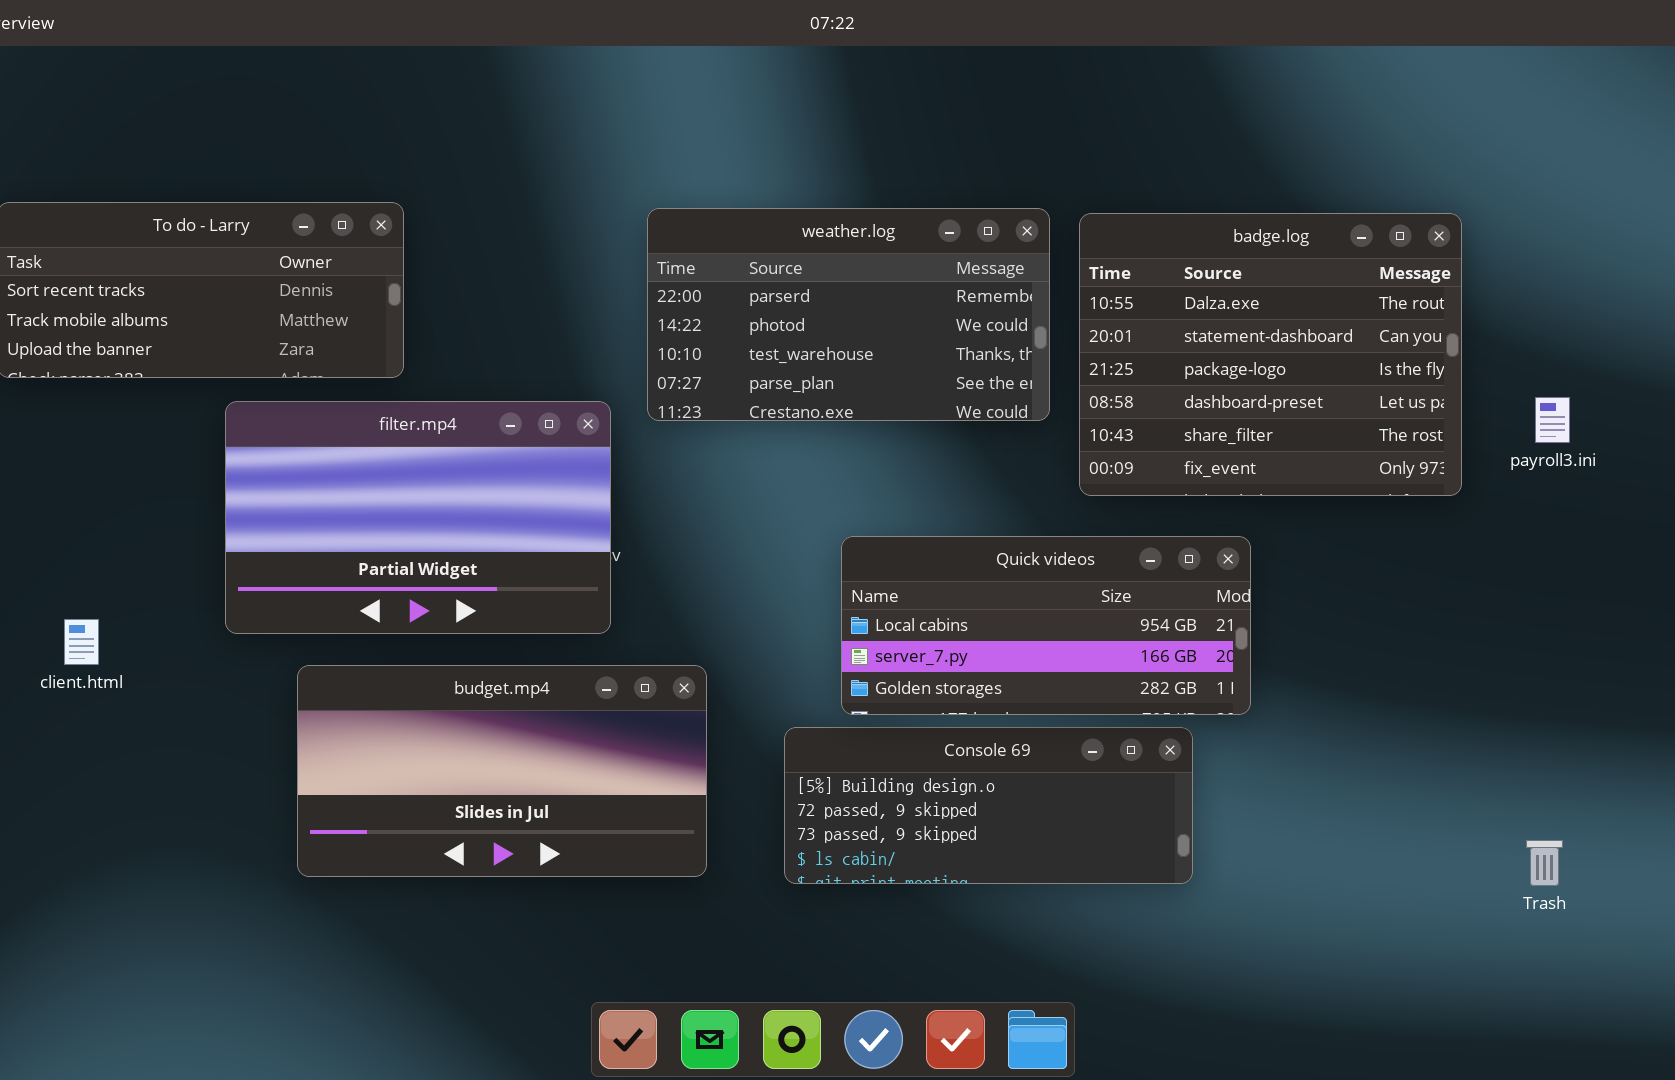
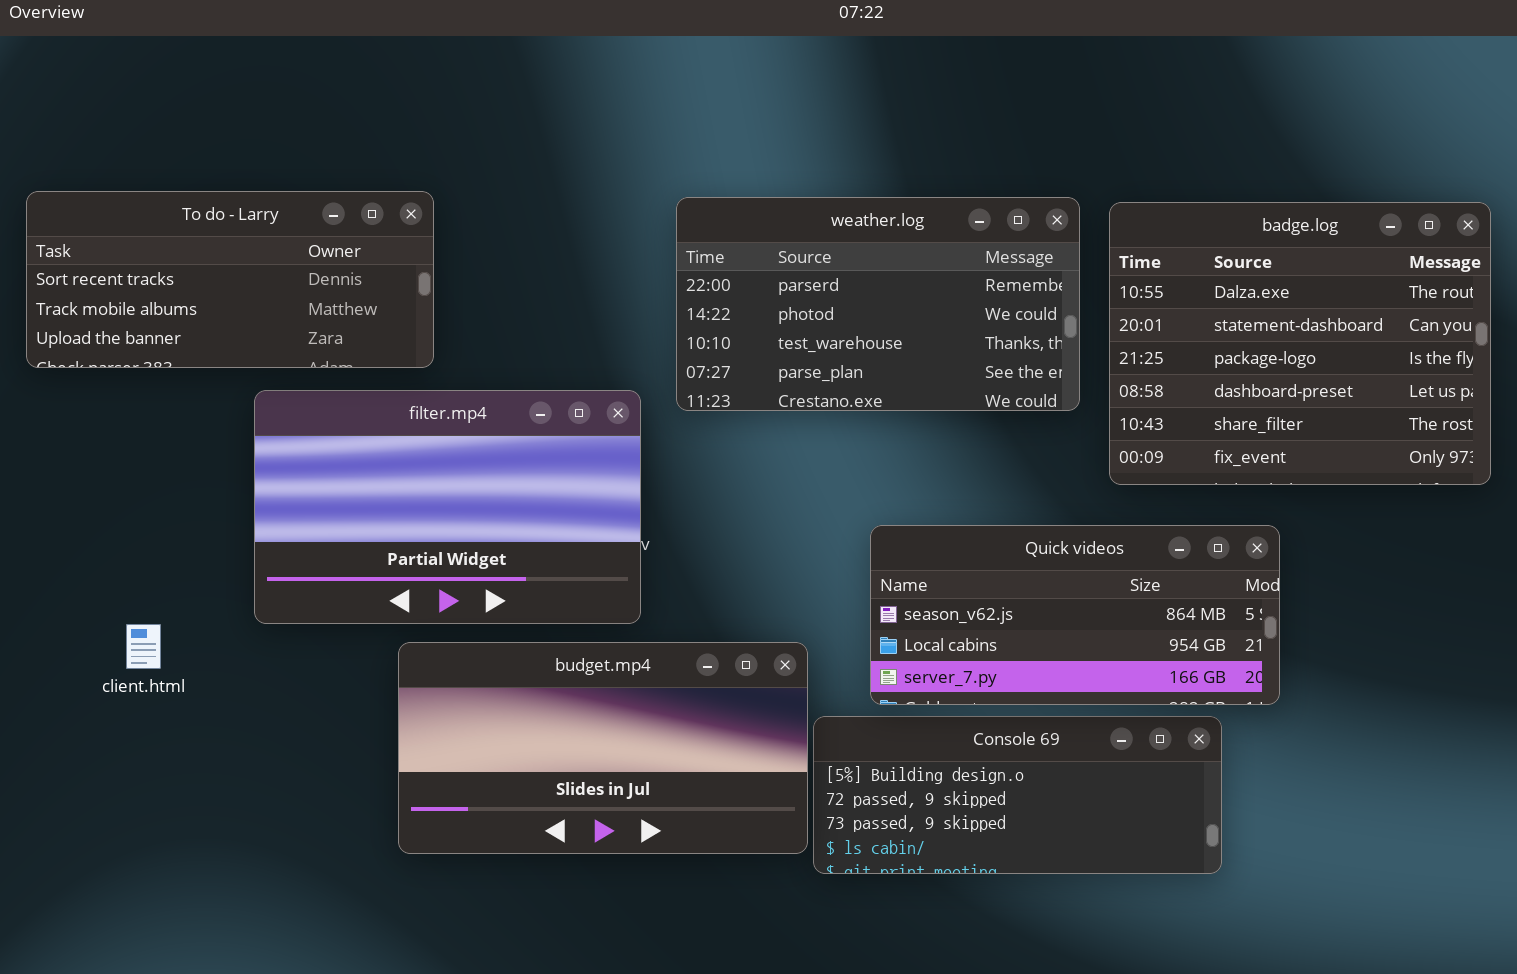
Quick videos: [841,536,1251,715] -> [870,525,1280,705], scrolled up 1 row
client.html: [64,619,99,665] -> [126,624,161,669], moved
budget.mp4: [297,665,707,877] -> [398,642,808,854], moved

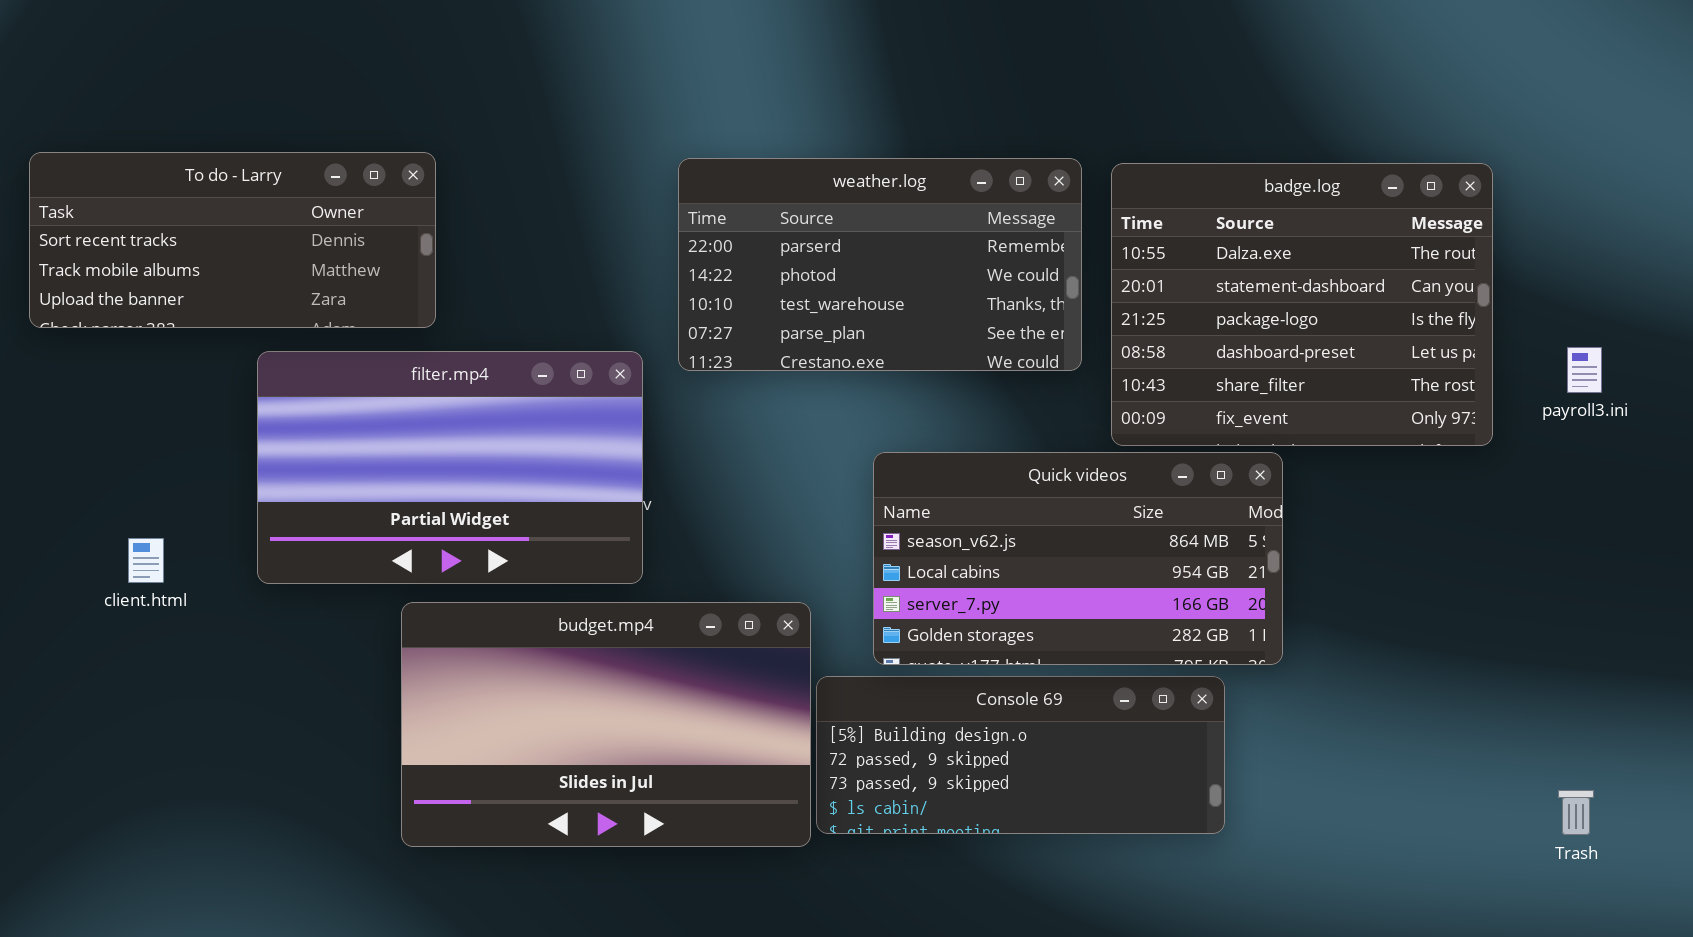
Quick videos: [870,525,1280,705] -> [873,452,1283,665], resized
client.html: [126,624,161,669] -> [128,538,164,583], moved
budget.mp4: [398,642,808,854] -> [401,602,811,847], resized

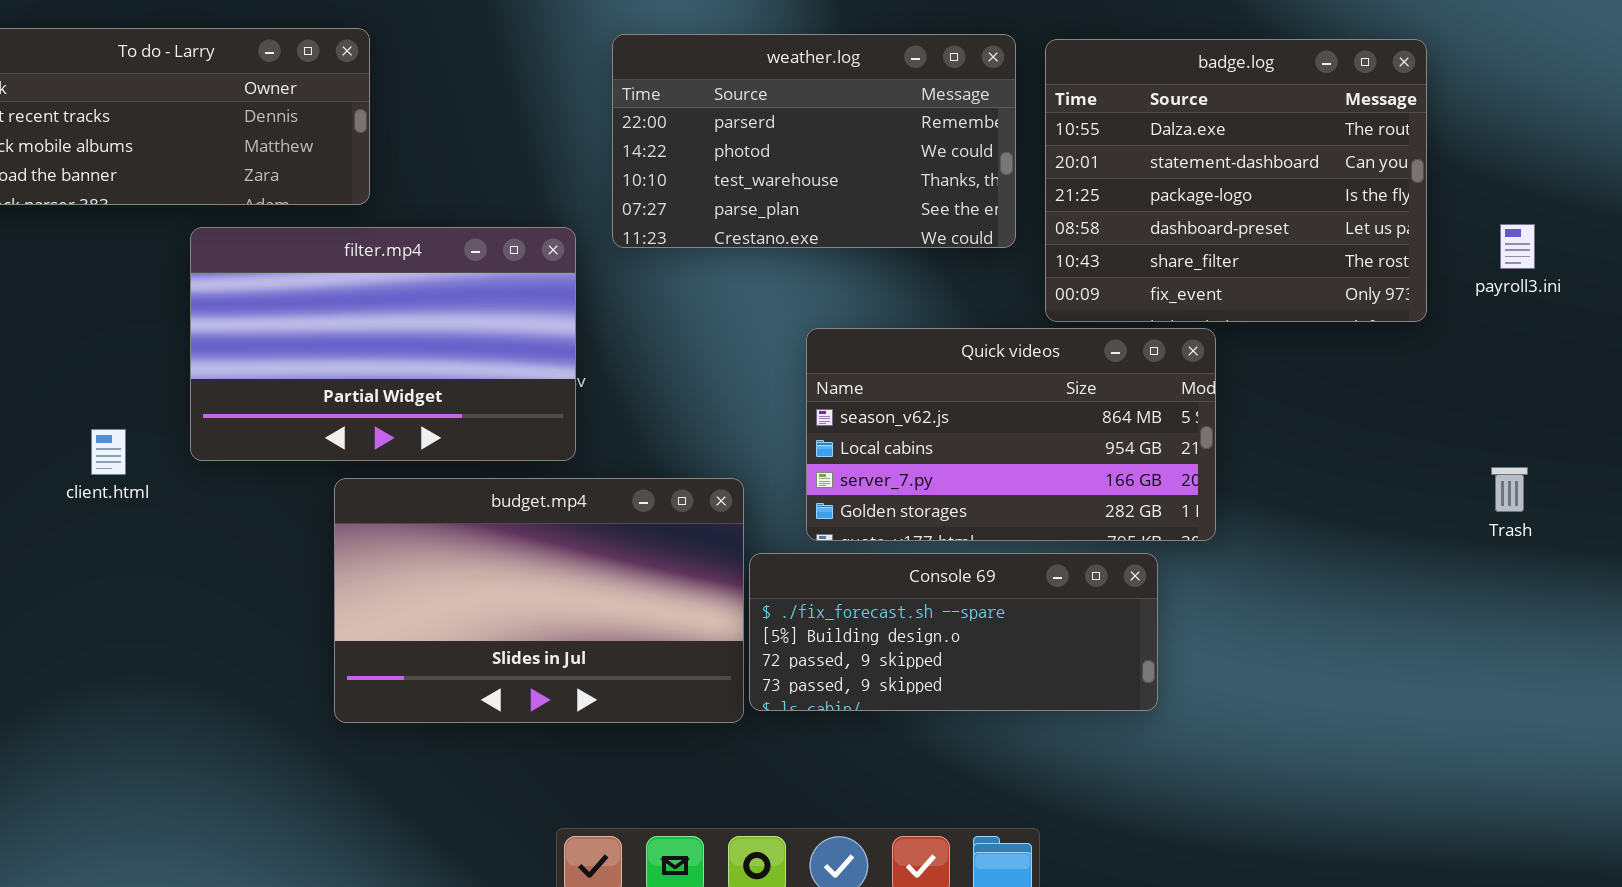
client.html: [128,538,164,583] -> [91,429,126,475], moved
Console 69: [816,676,1225,834] -> [749,553,1158,711], scrolled up 1 row
Trash: [1558,790,1594,835] -> [1491,467,1528,512], moved

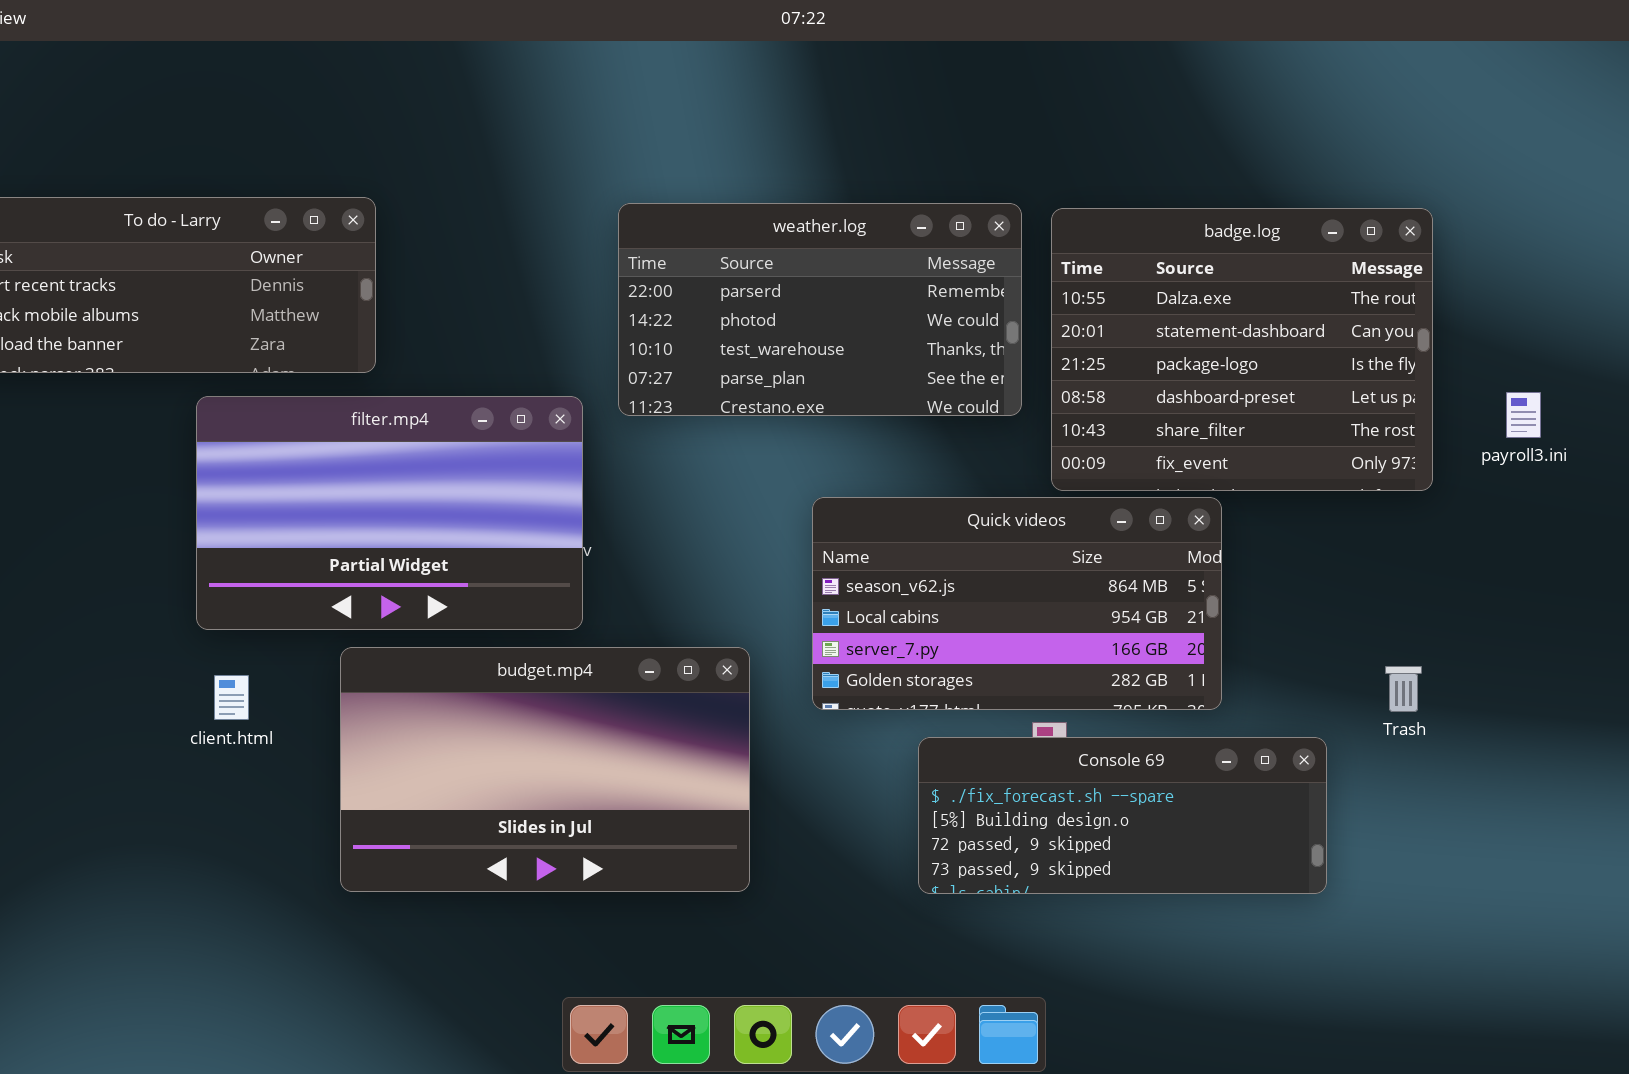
client.html: [91,429,126,475] -> [214,675,249,720], moved
Trash: [1491,467,1528,512] -> [1385,666,1422,712], moved
Console 69: [749,553,1158,711] -> [918,737,1327,894], moved

